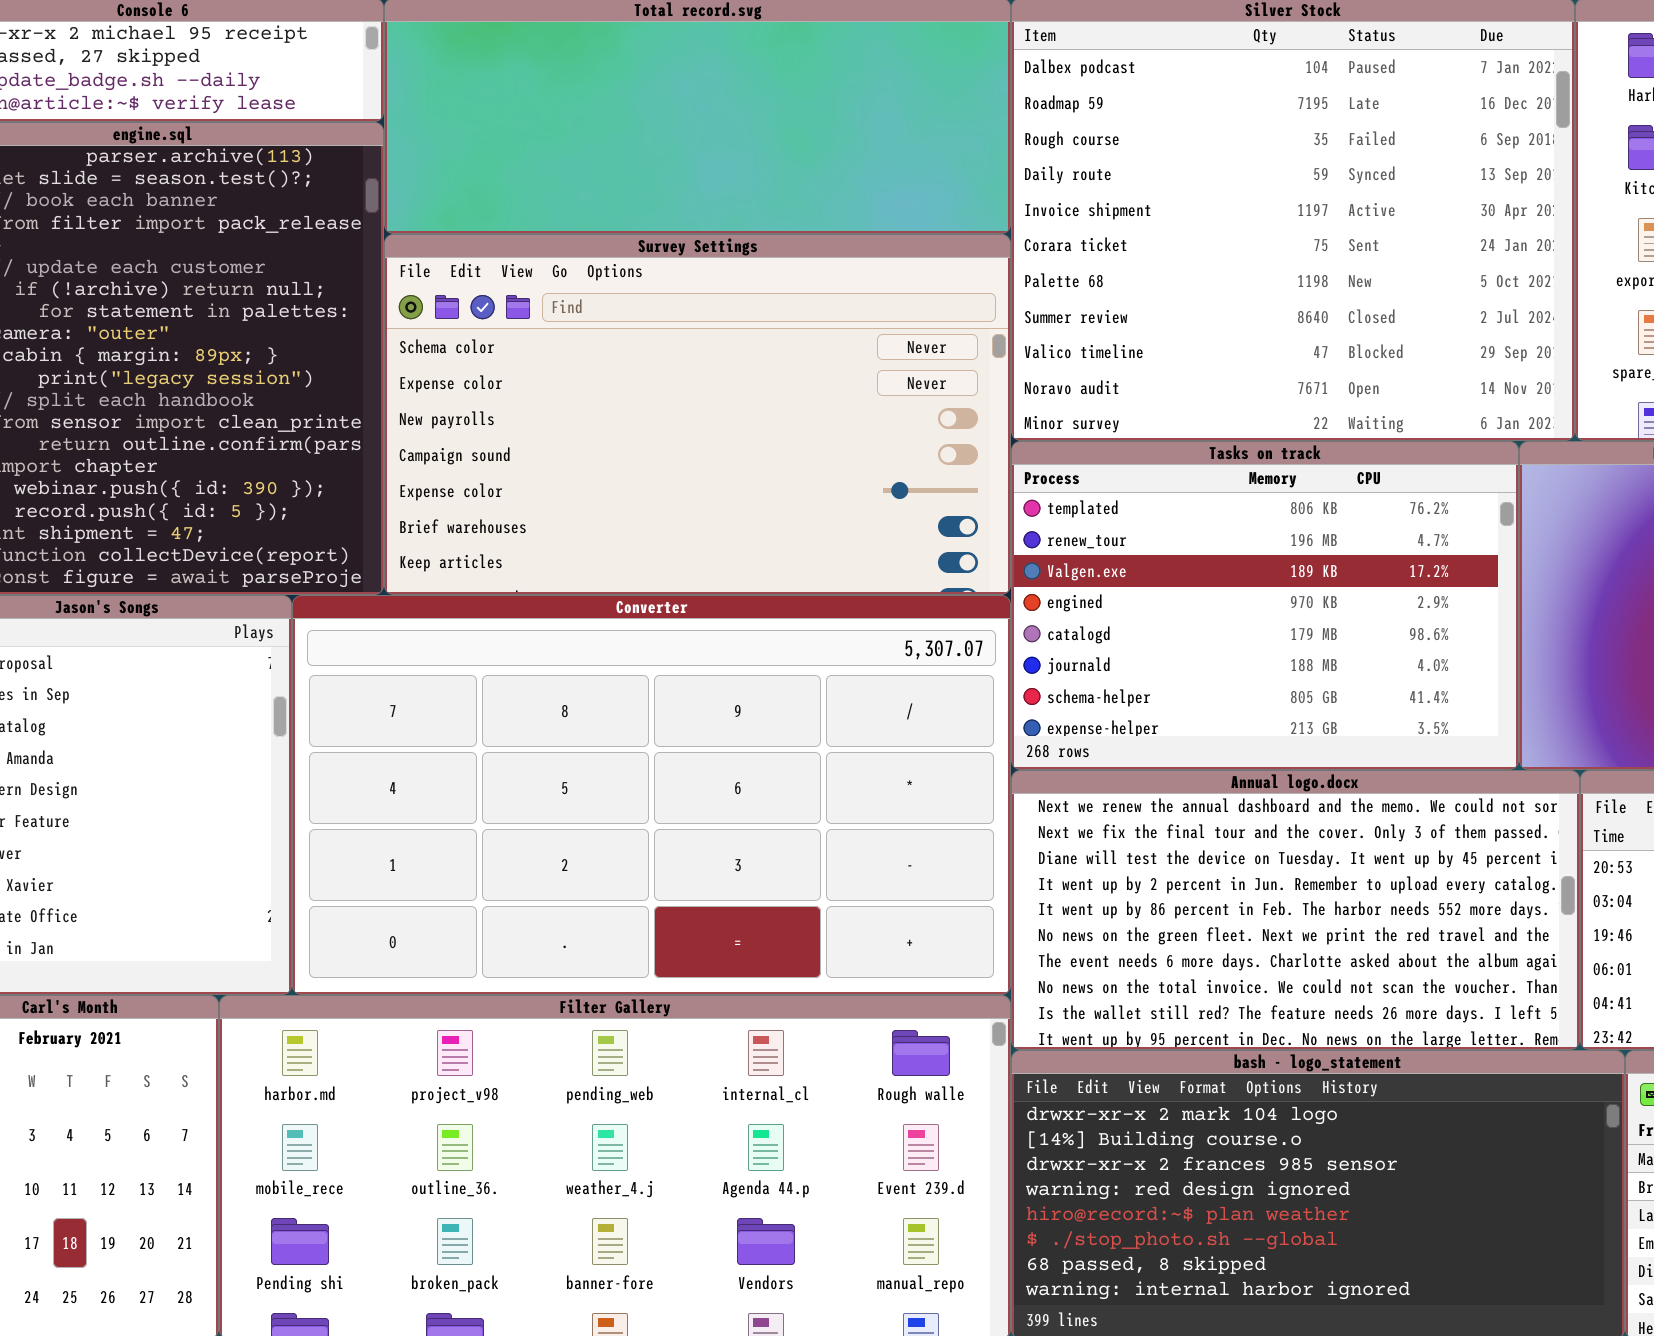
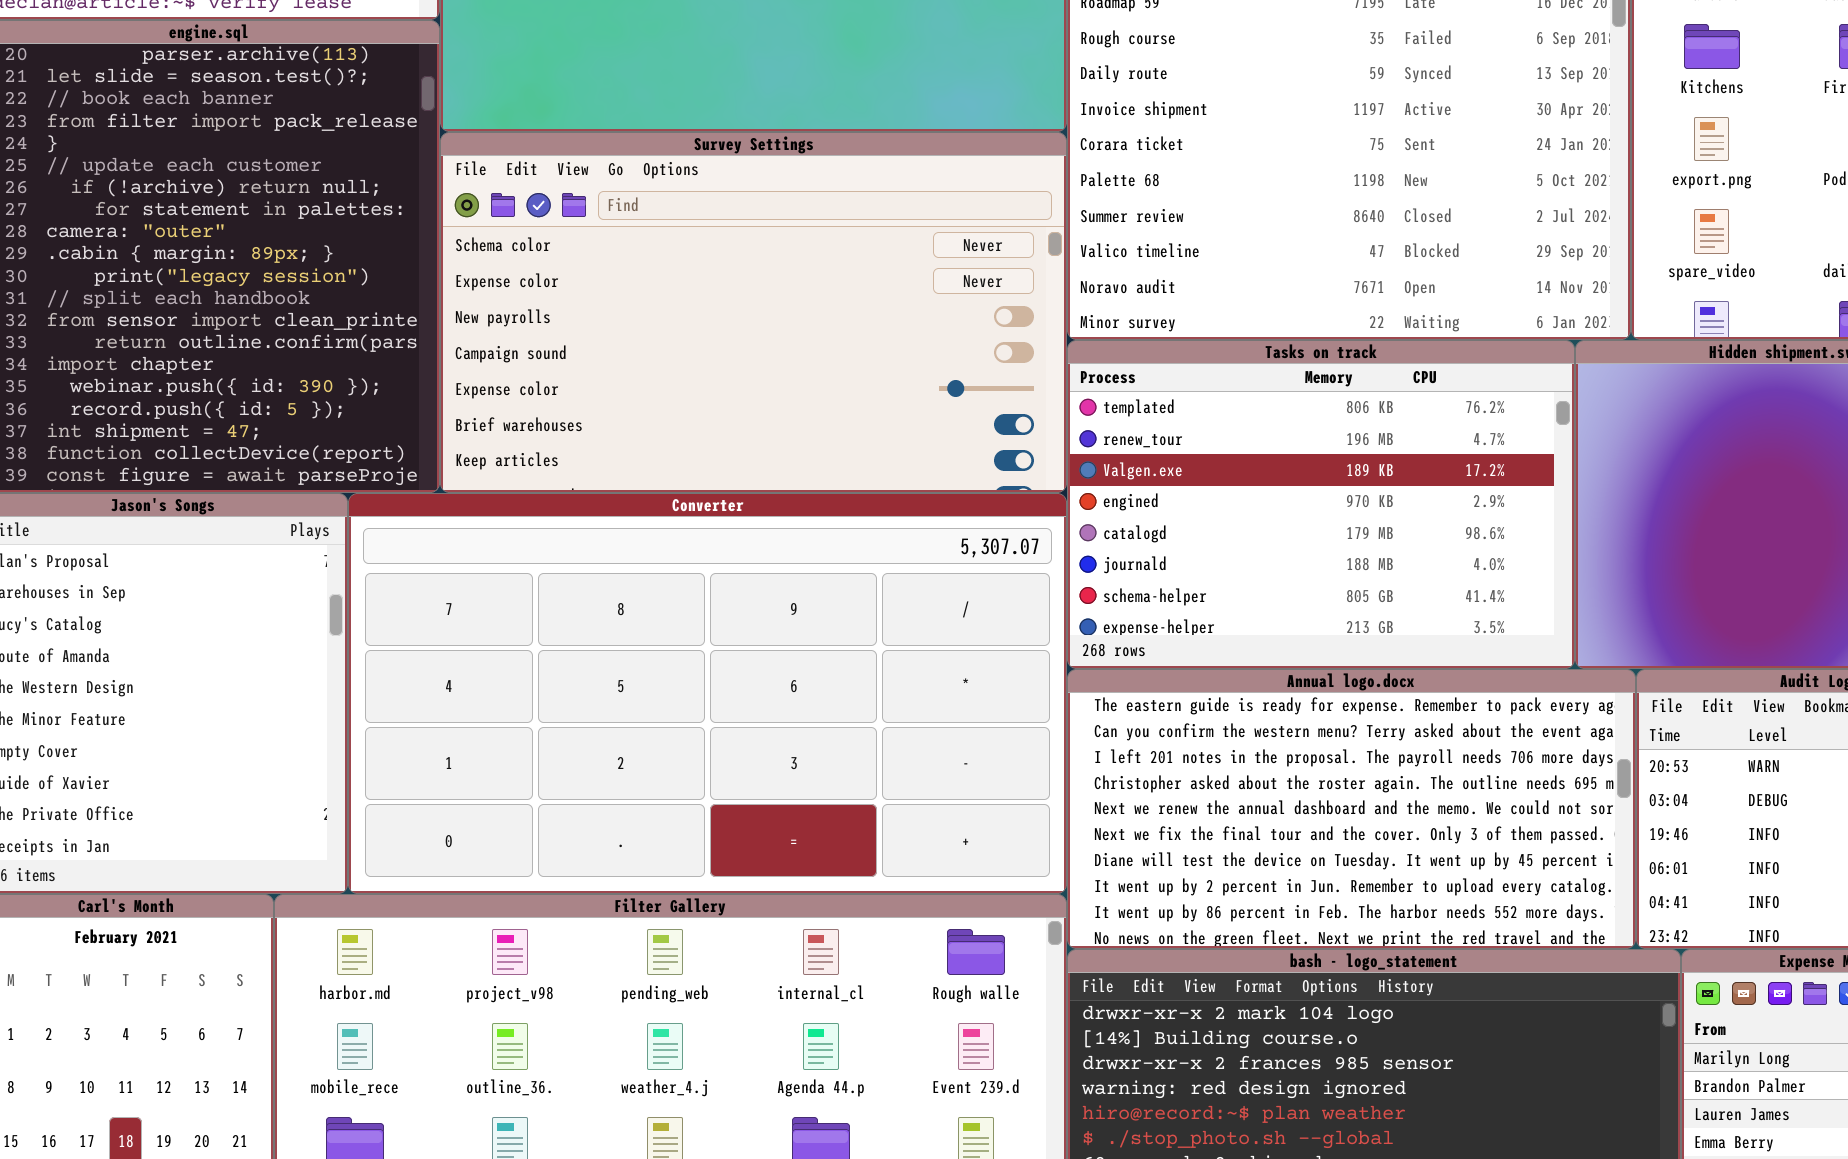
Annual logo.docx: [1011,770,1580,1050] -> [1067,669,1636,949], scrolled up 4 rows

